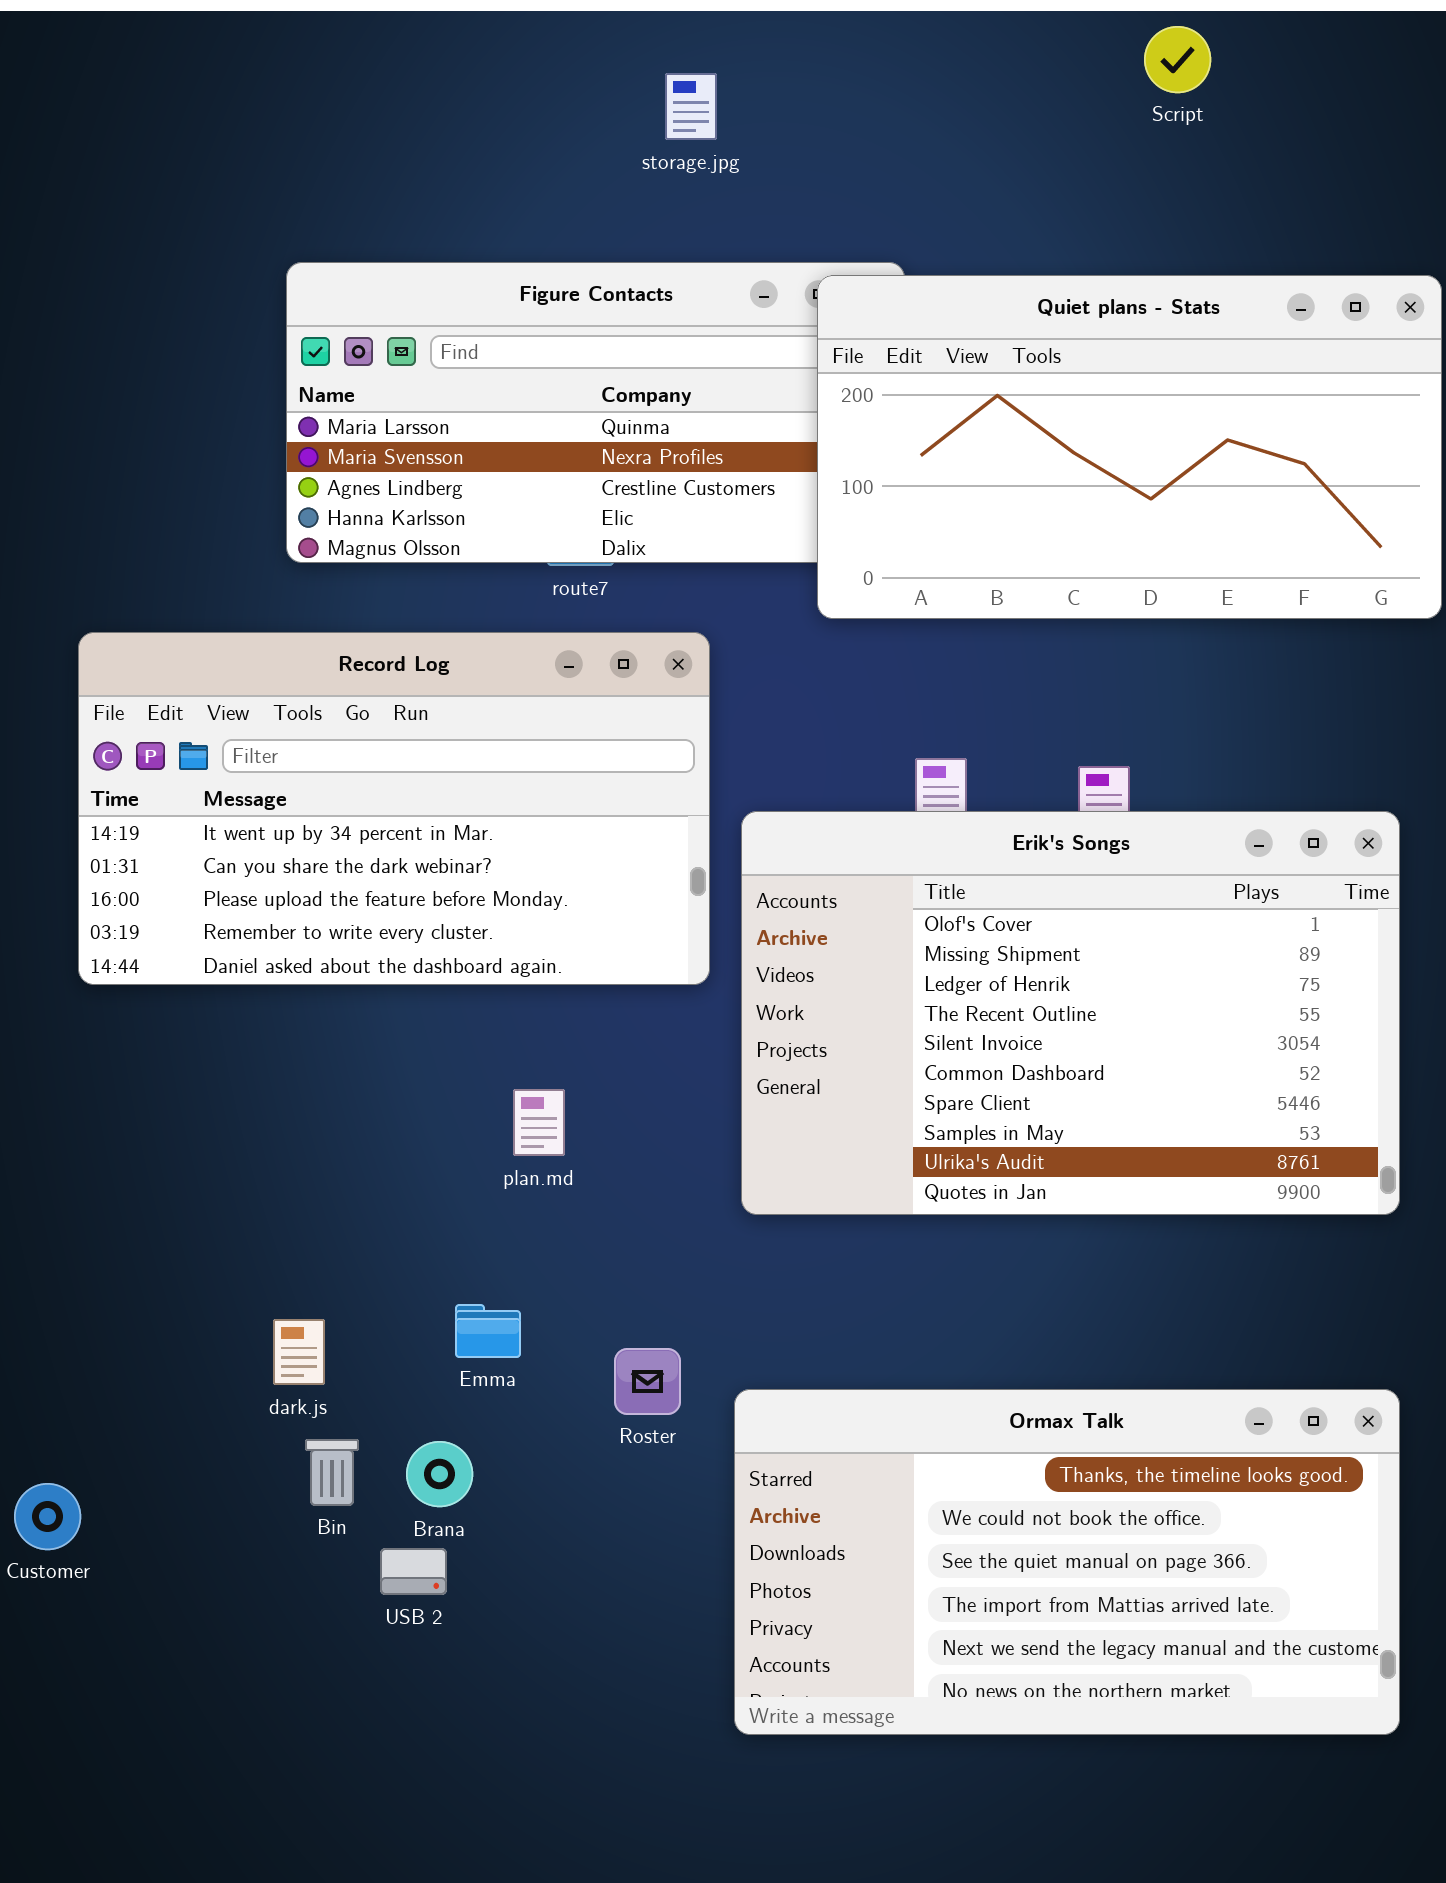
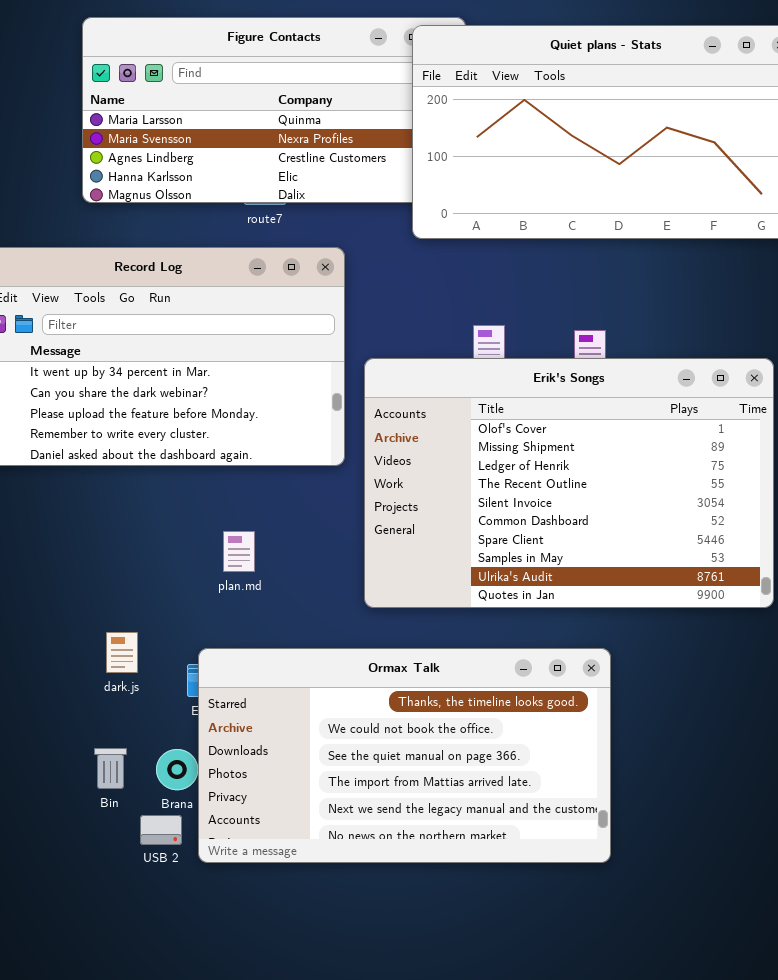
dark.js: [273,1319,325,1385] -> [106,632,138,673], moved
Ormax Talk: [734,1389,1400,1735] -> [198,648,611,863], moved

